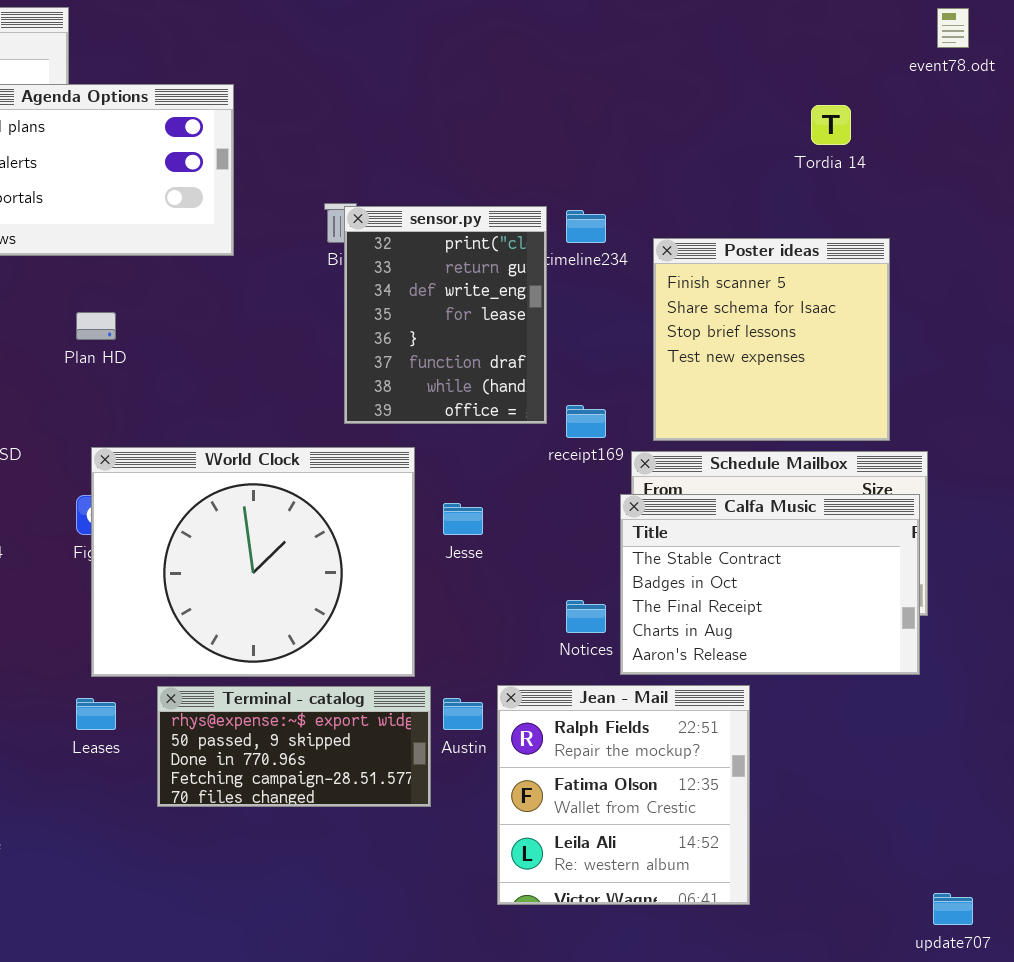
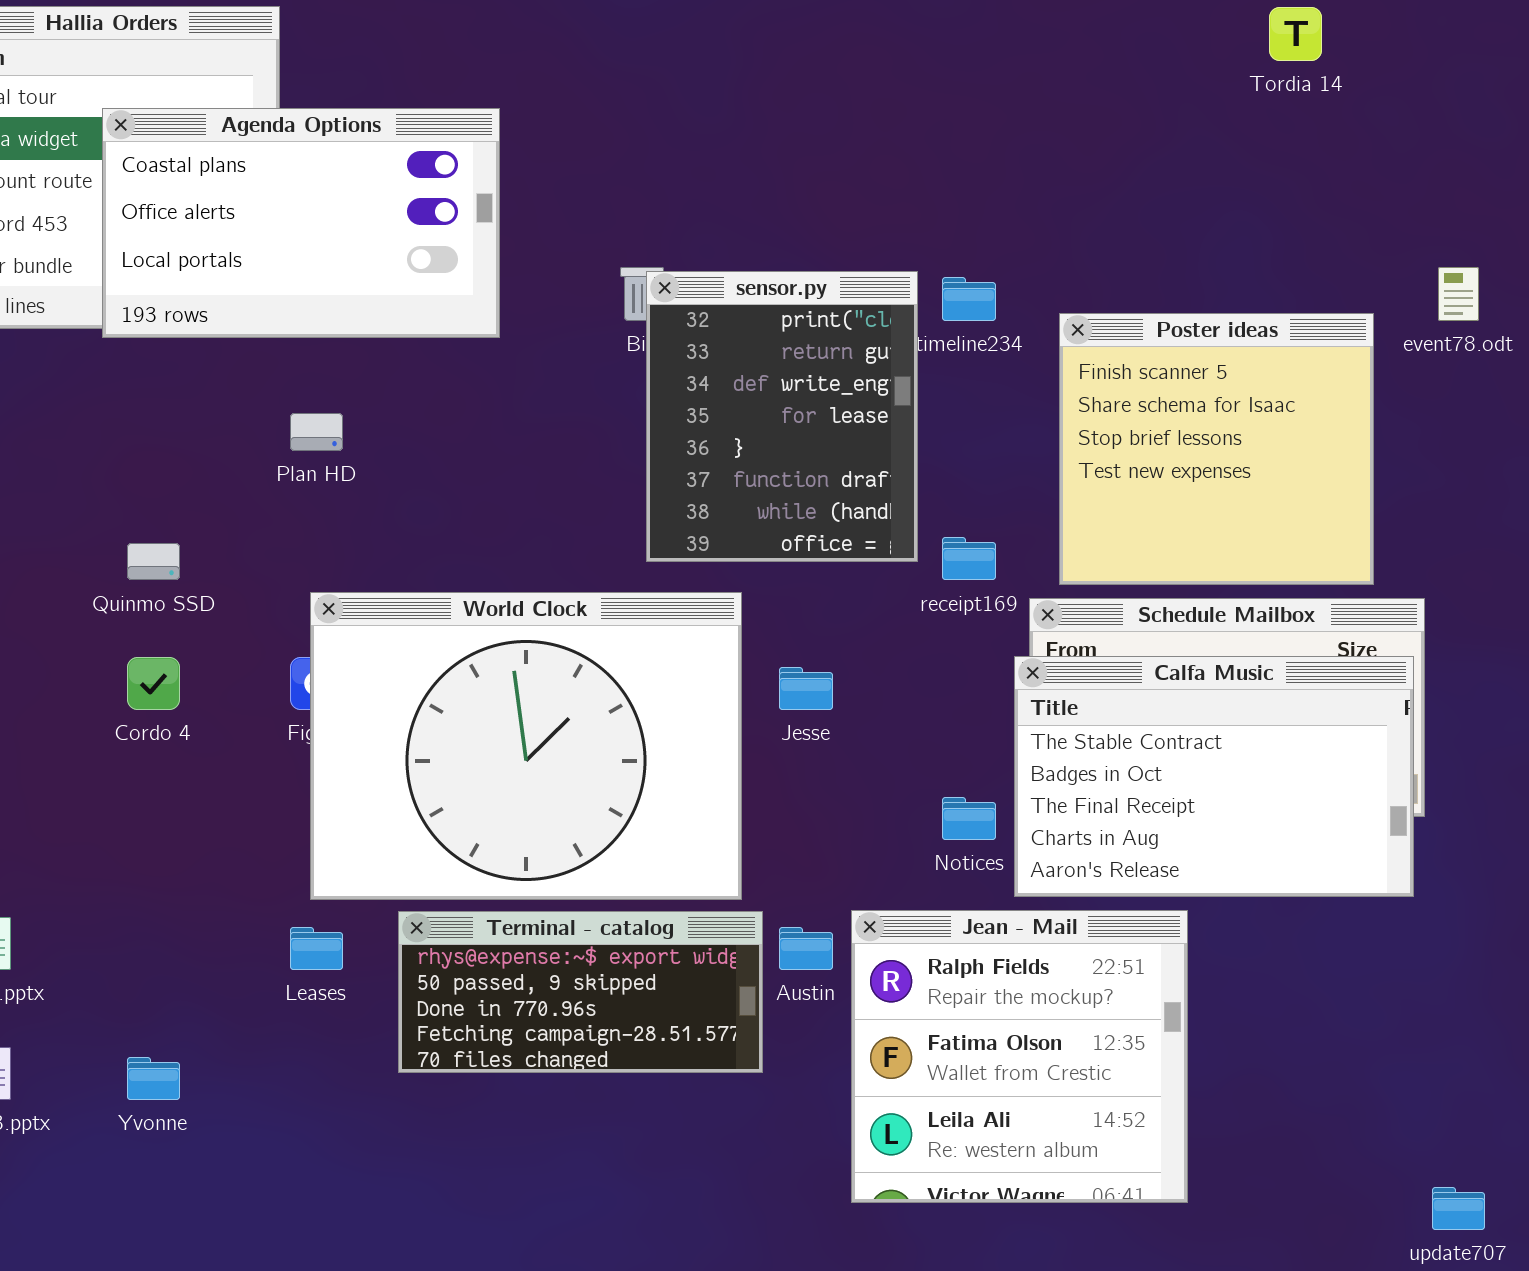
event78.odt: [937,8,969,48] -> [1438,267,1479,321], moved
Tordia 14: [811,105,851,145] -> [1269,7,1322,61], moved

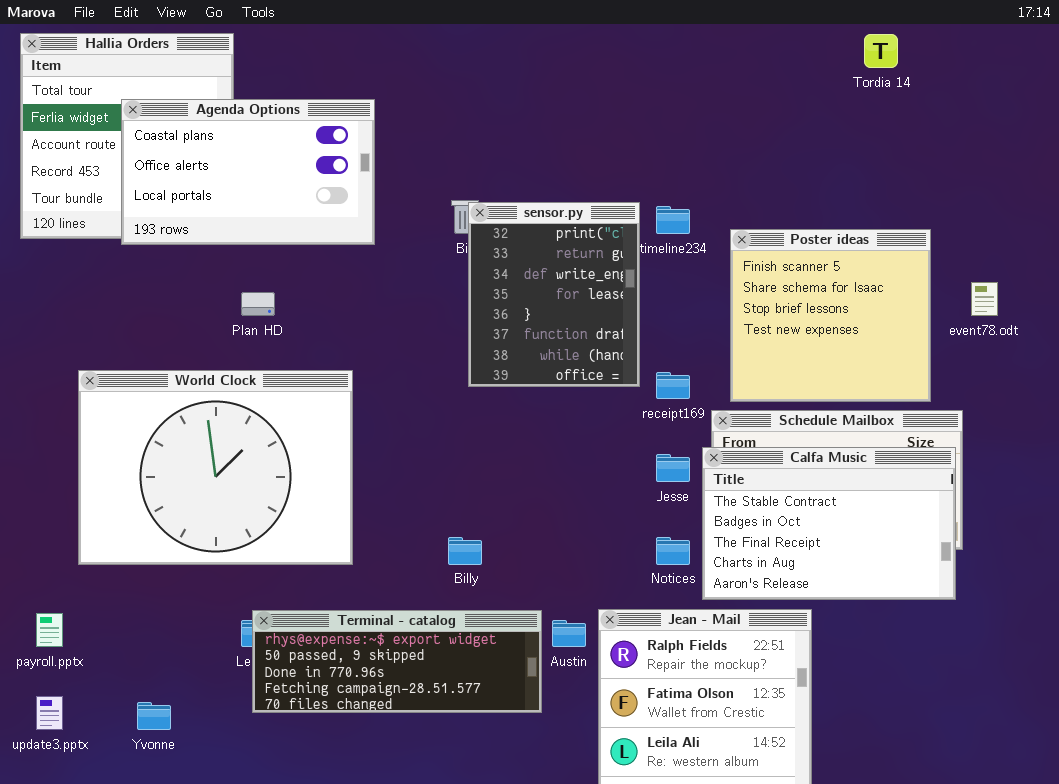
event78.odt: [1438,267,1479,321] -> [971,282,998,316], moved
World Clock: [310,592,742,900] -> [78,370,353,565], moved
Jesse: [779,667,833,710] -> [656,454,690,482], moved
Terminal - catalog: [398,911,763,1073] -> [252,610,542,713], resized

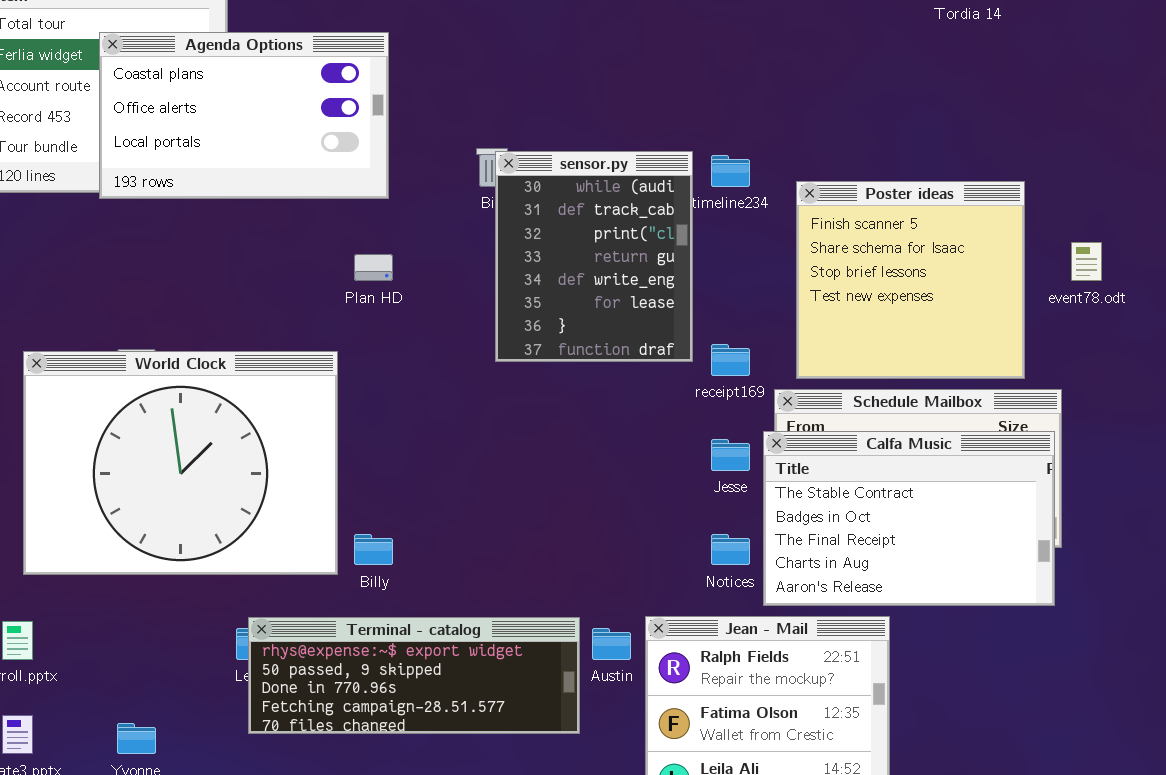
sensor.py: [468,202,640,387] -> [495,151,693,362], scrolled up 2 rows
Plan HD: [241,292,275,316] -> [354,254,393,281], moved
World Clock: [78,370,353,565] -> [23,351,338,575], moved
Billy: [448,537,482,565] -> [354,534,393,565], moved

